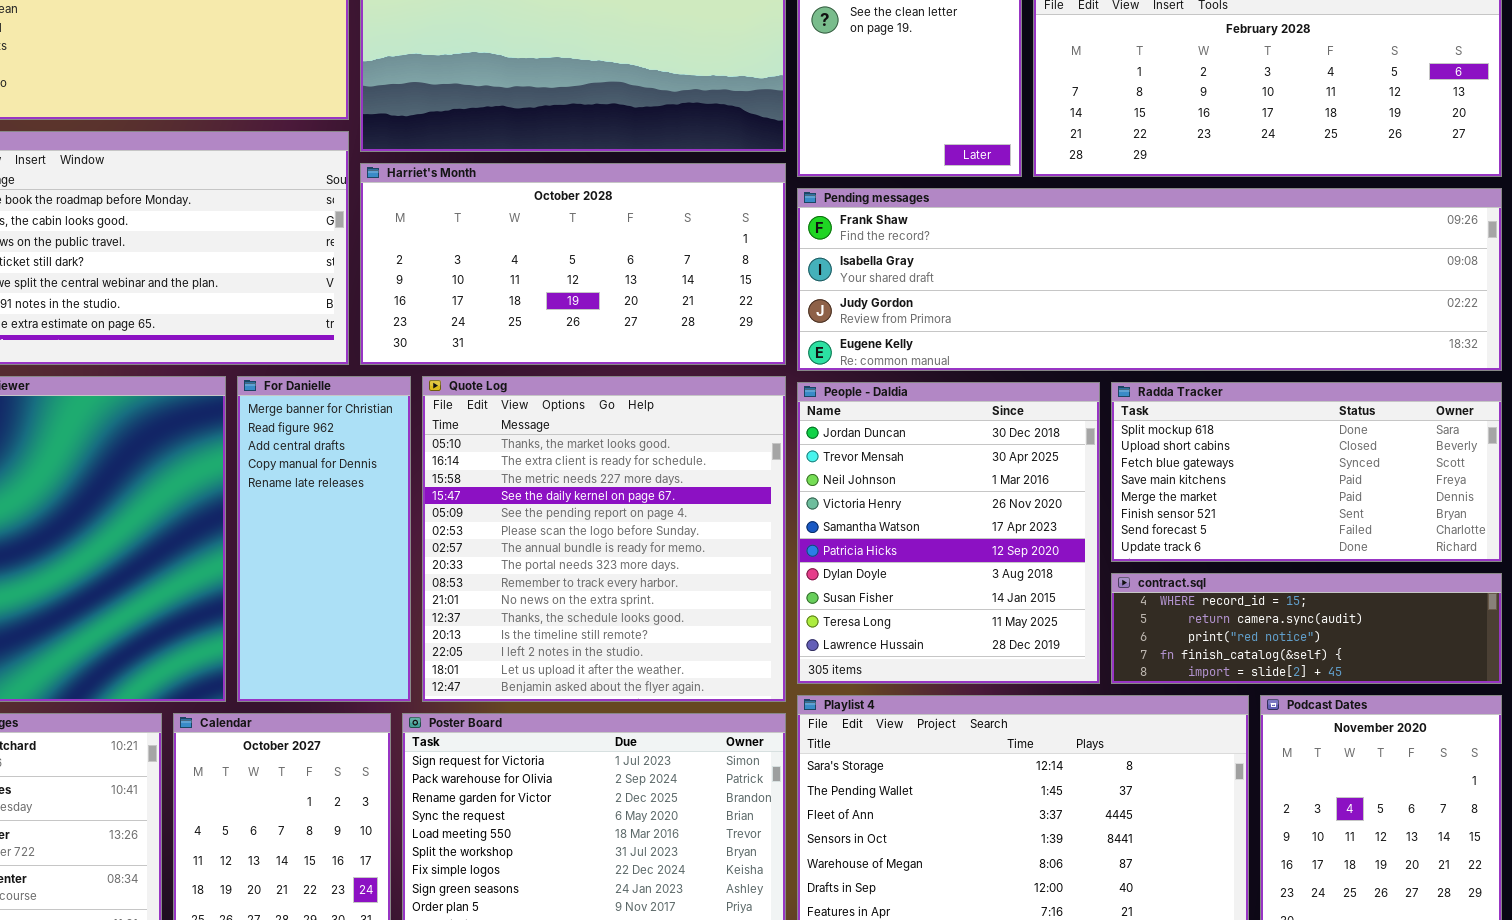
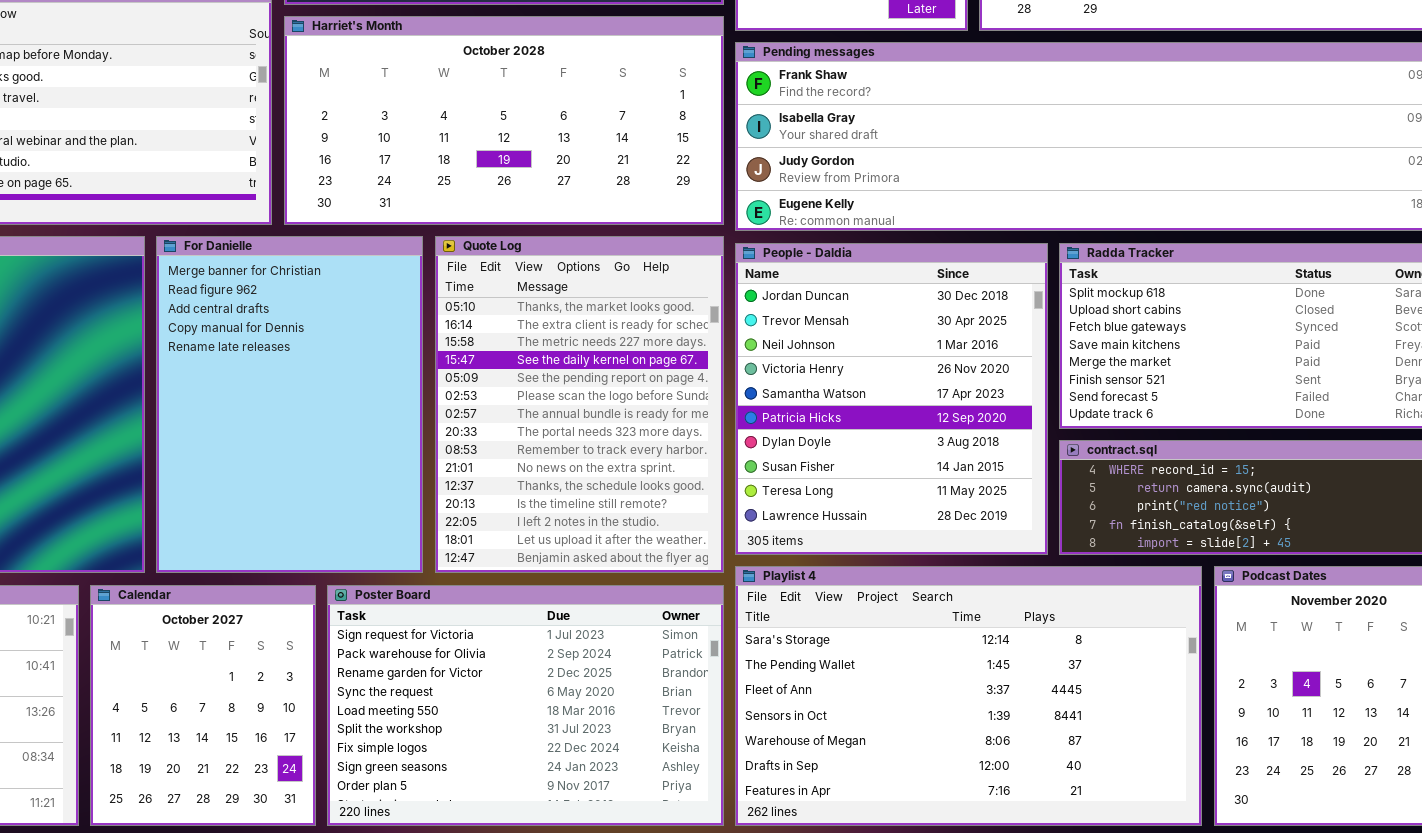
For Danielle: [237,376,411,702] -> [156,236,423,573], resized
Quote Log: [422,376,786,702] -> [435,236,724,573], resized

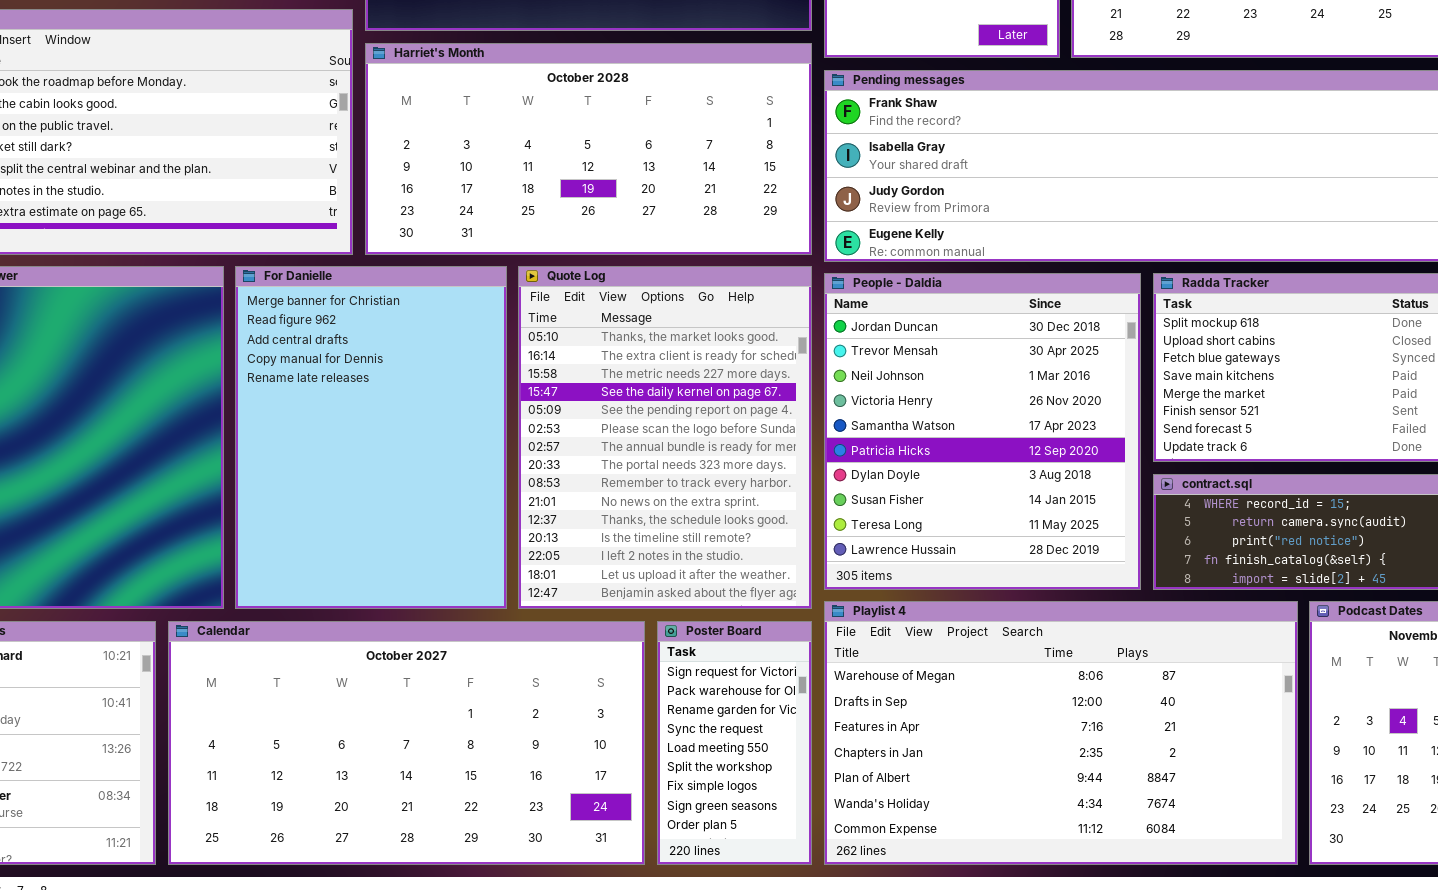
Playlist 4: [735,566,1202,826] -> [824,601,1298,865], scrolled down 4 rows
Calendar: [90,585,316,826] -> [168,621,645,865], resized
Poster Board: [327,585,724,826] -> [657,621,812,865], resized

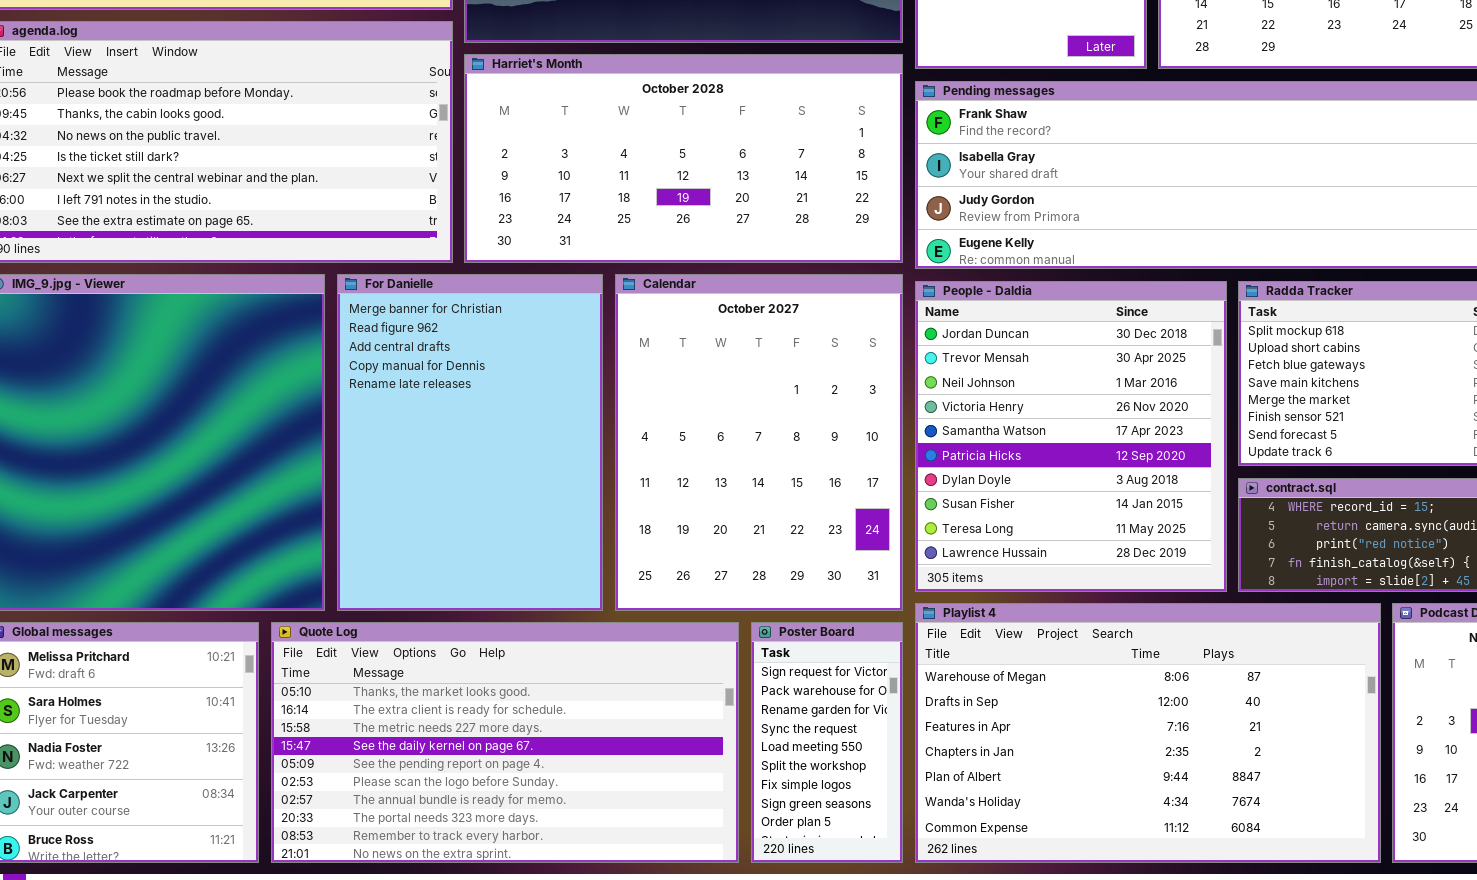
Quote Log: [518,266,812,609] -> [271,622,739,863], moved, resized
Calendar: [168,621,645,865] -> [615,274,903,611], moved, resized

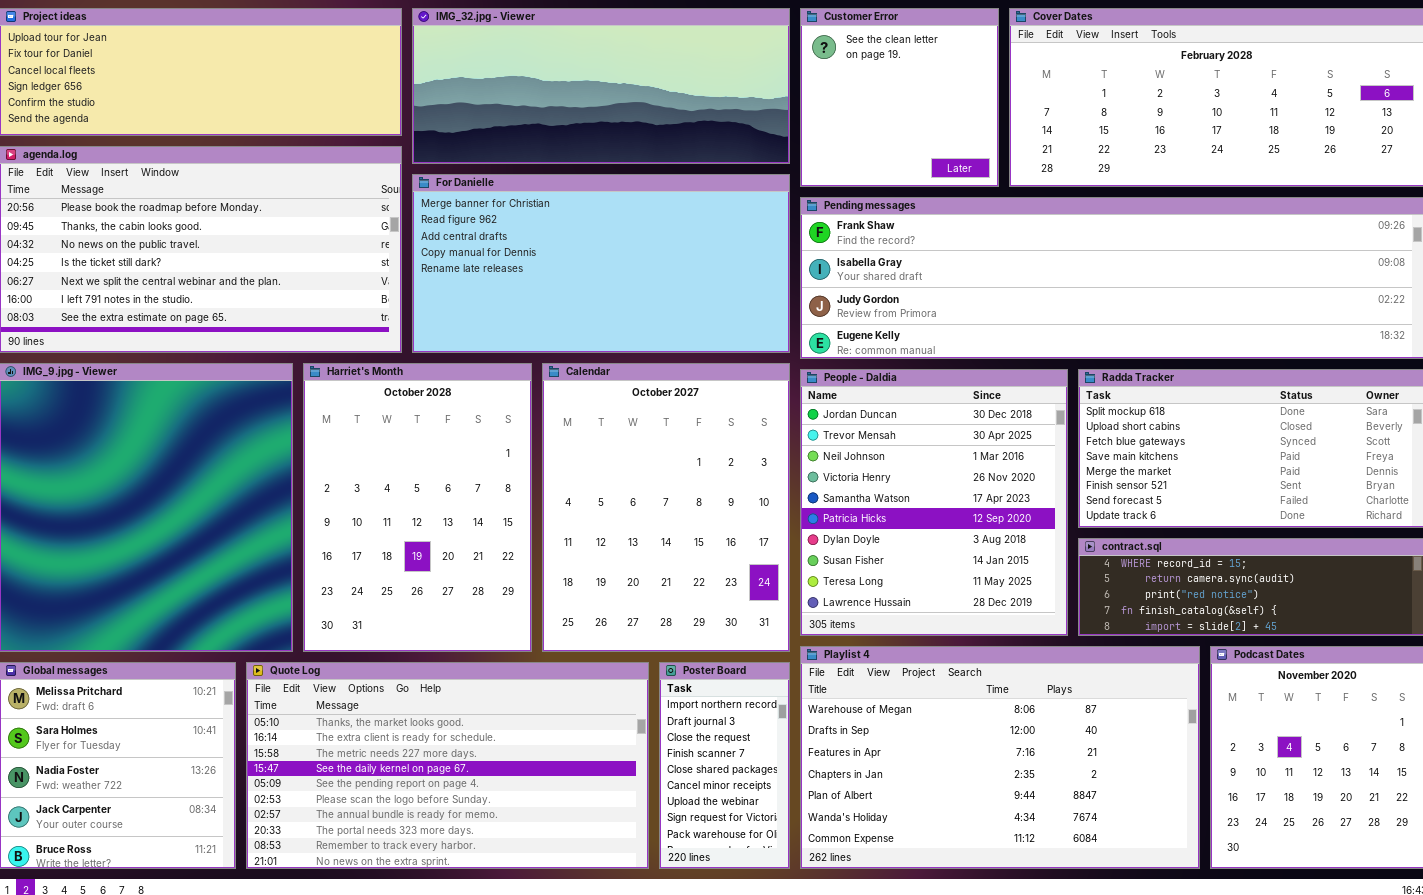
Harriet's Month: [464,54,903,263] -> [303,363,532,652], moved, resized
For Danielle: [337,274,603,611] -> [412,174,790,353], moved, resized
Poster Board: [751,622,903,863] -> [659,662,790,869], scrolled up 7 rows

